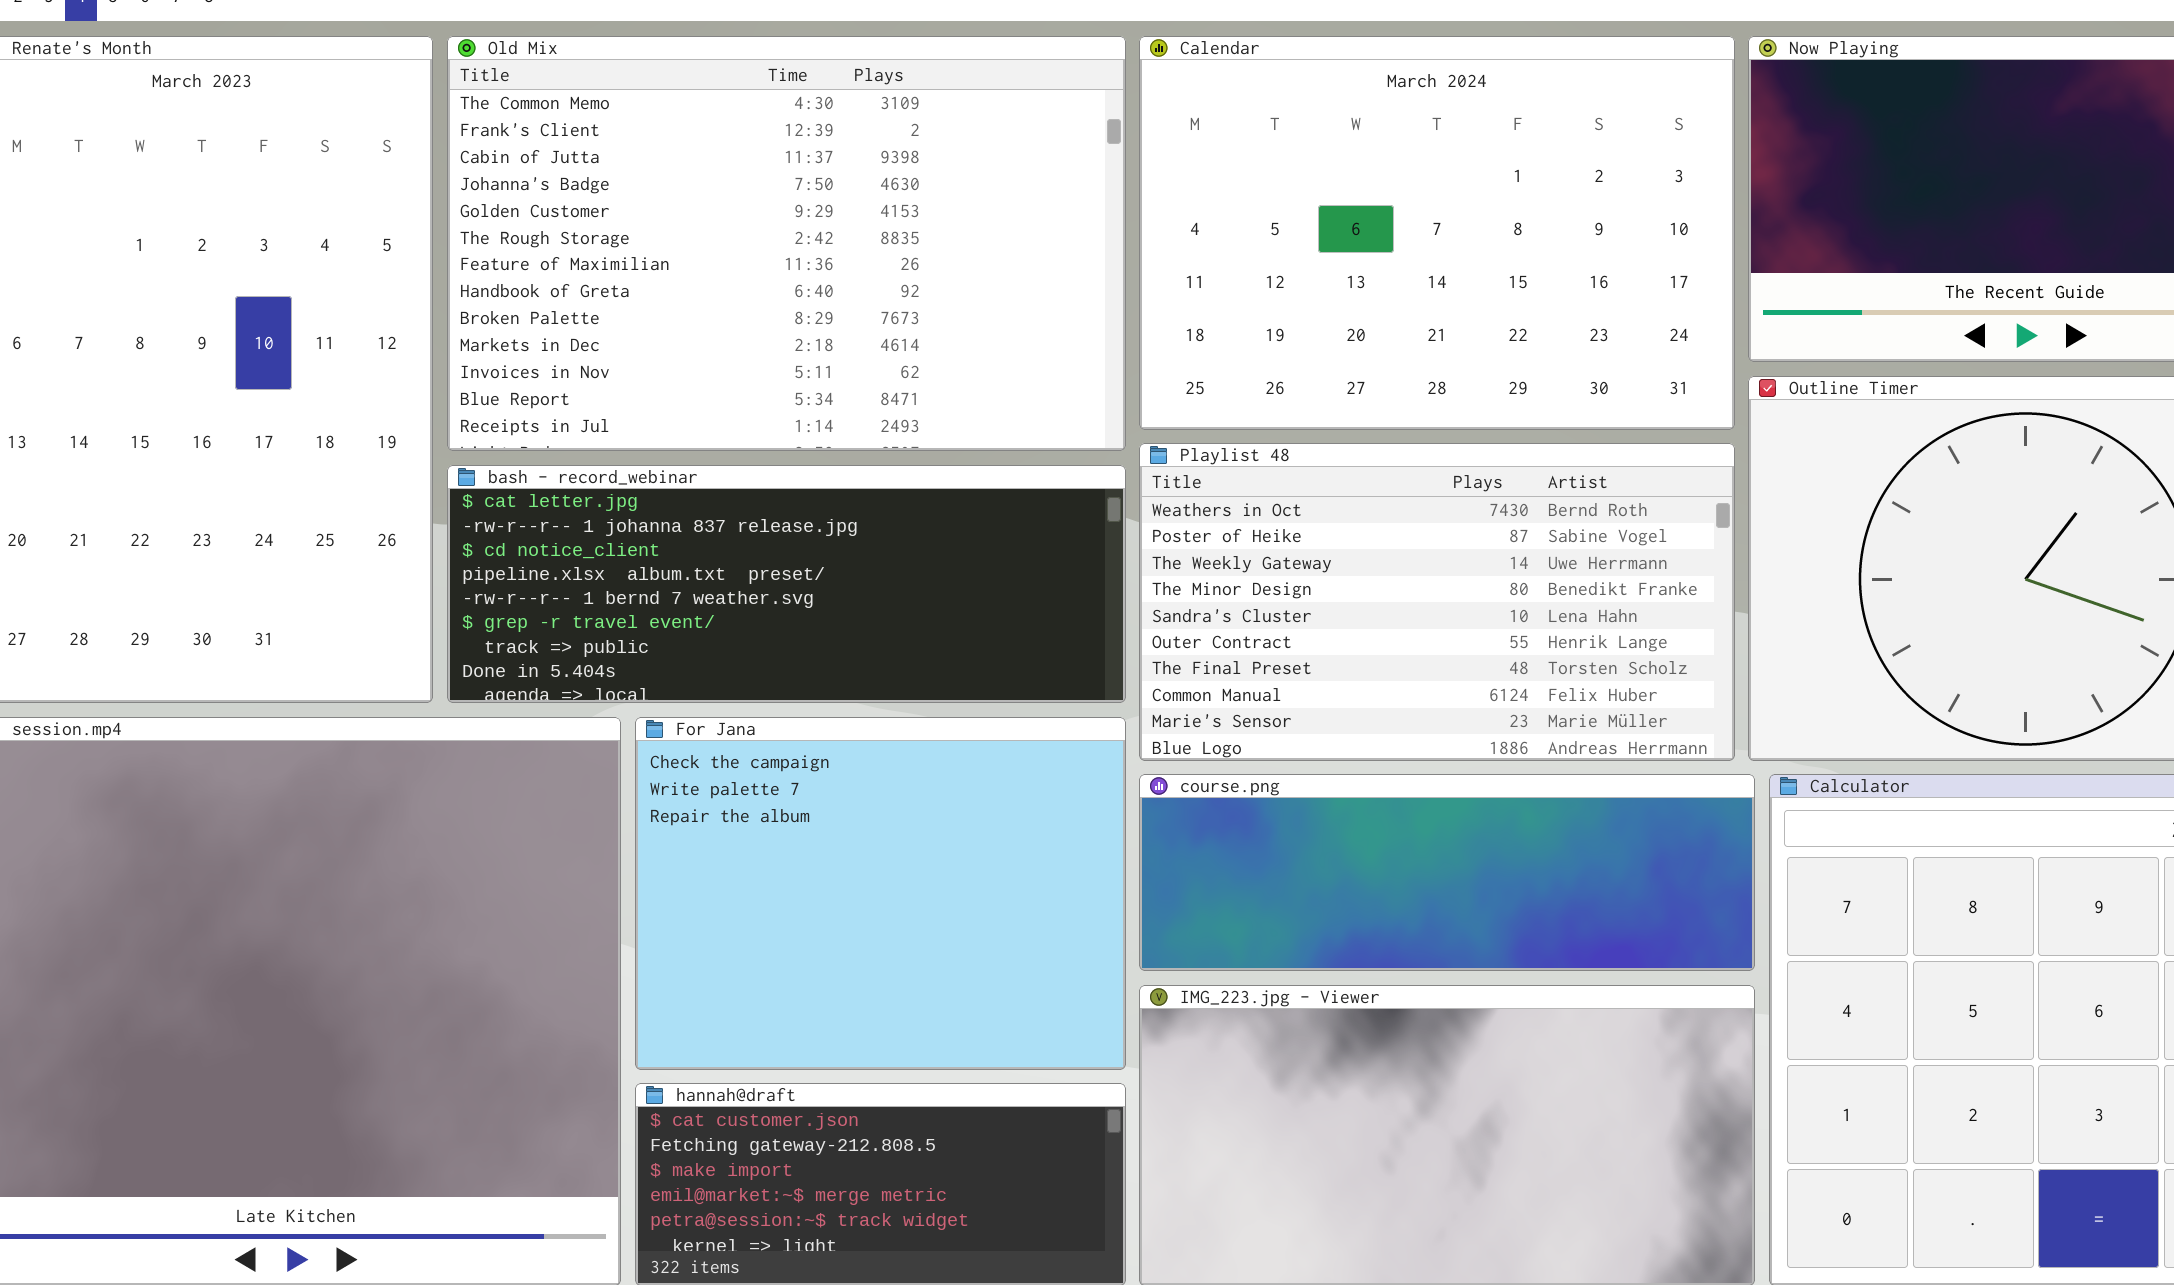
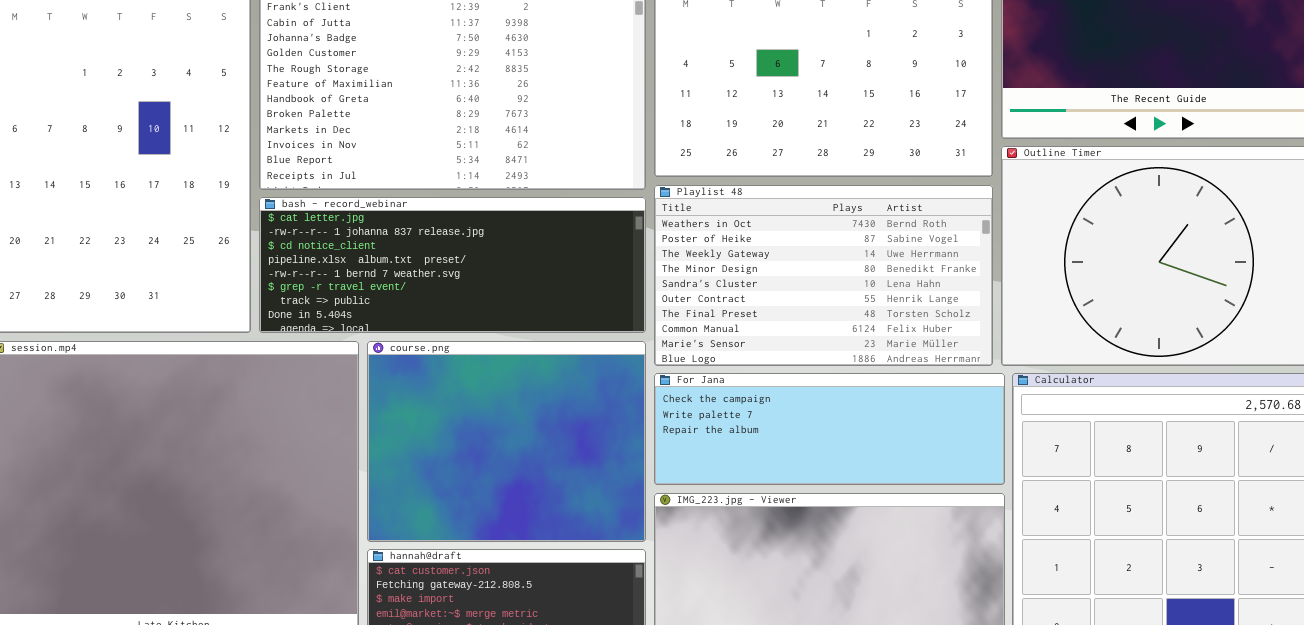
For Jana: [635,717,1126,1070] -> [654,373,1005,485], moved, resized
course.png: [1139,774,1755,971] -> [367,341,646,542], moved, resized

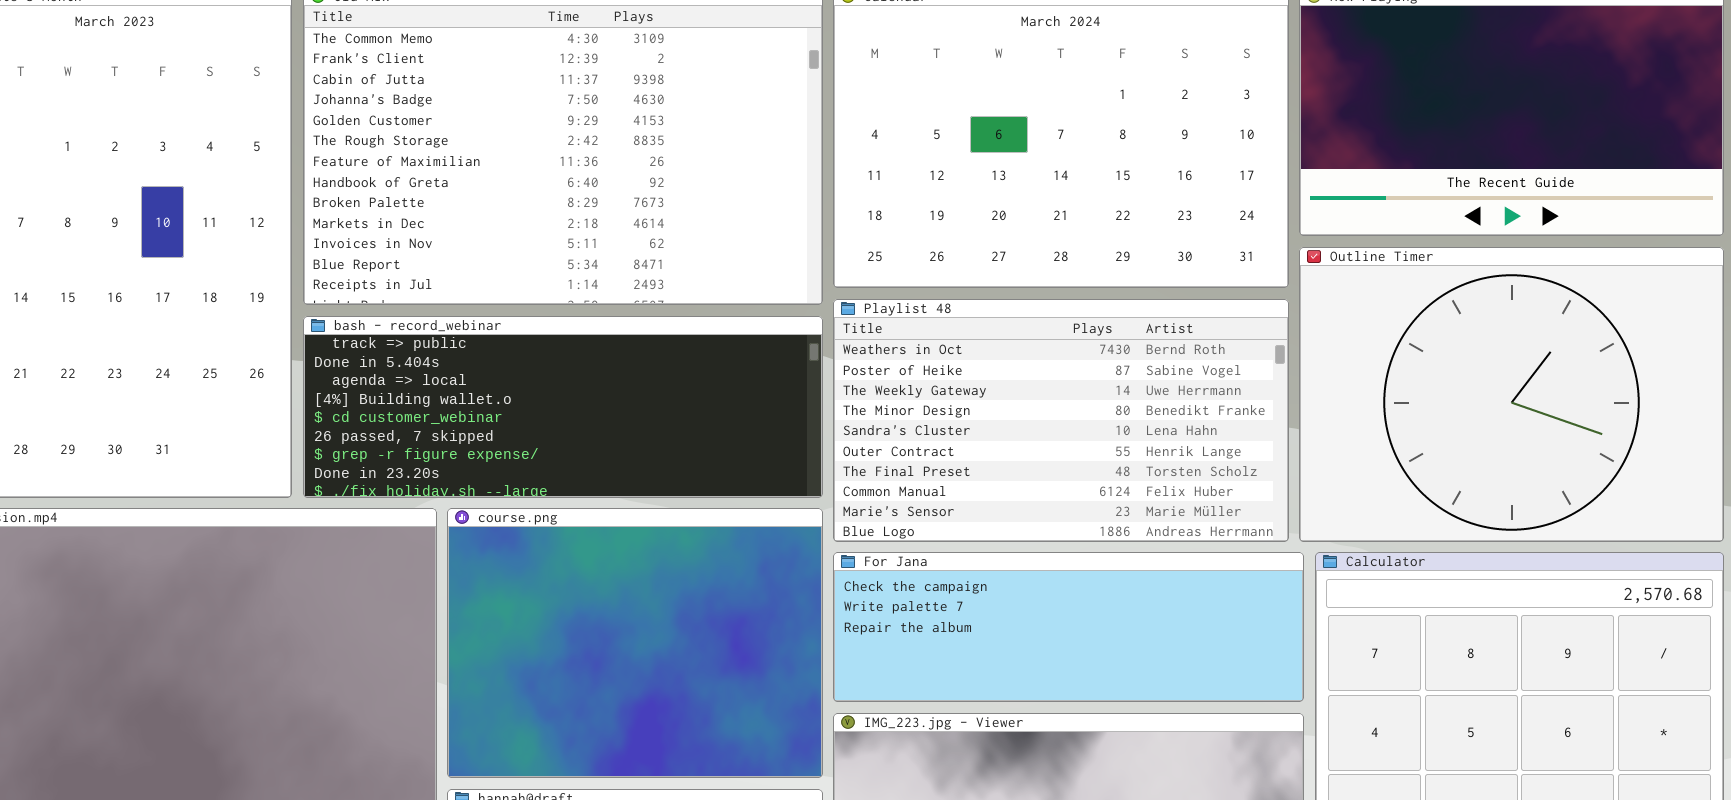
bash - record_webinar: [259,197,646,333] -> [303,316,823,498], scrolled down 6 rows

